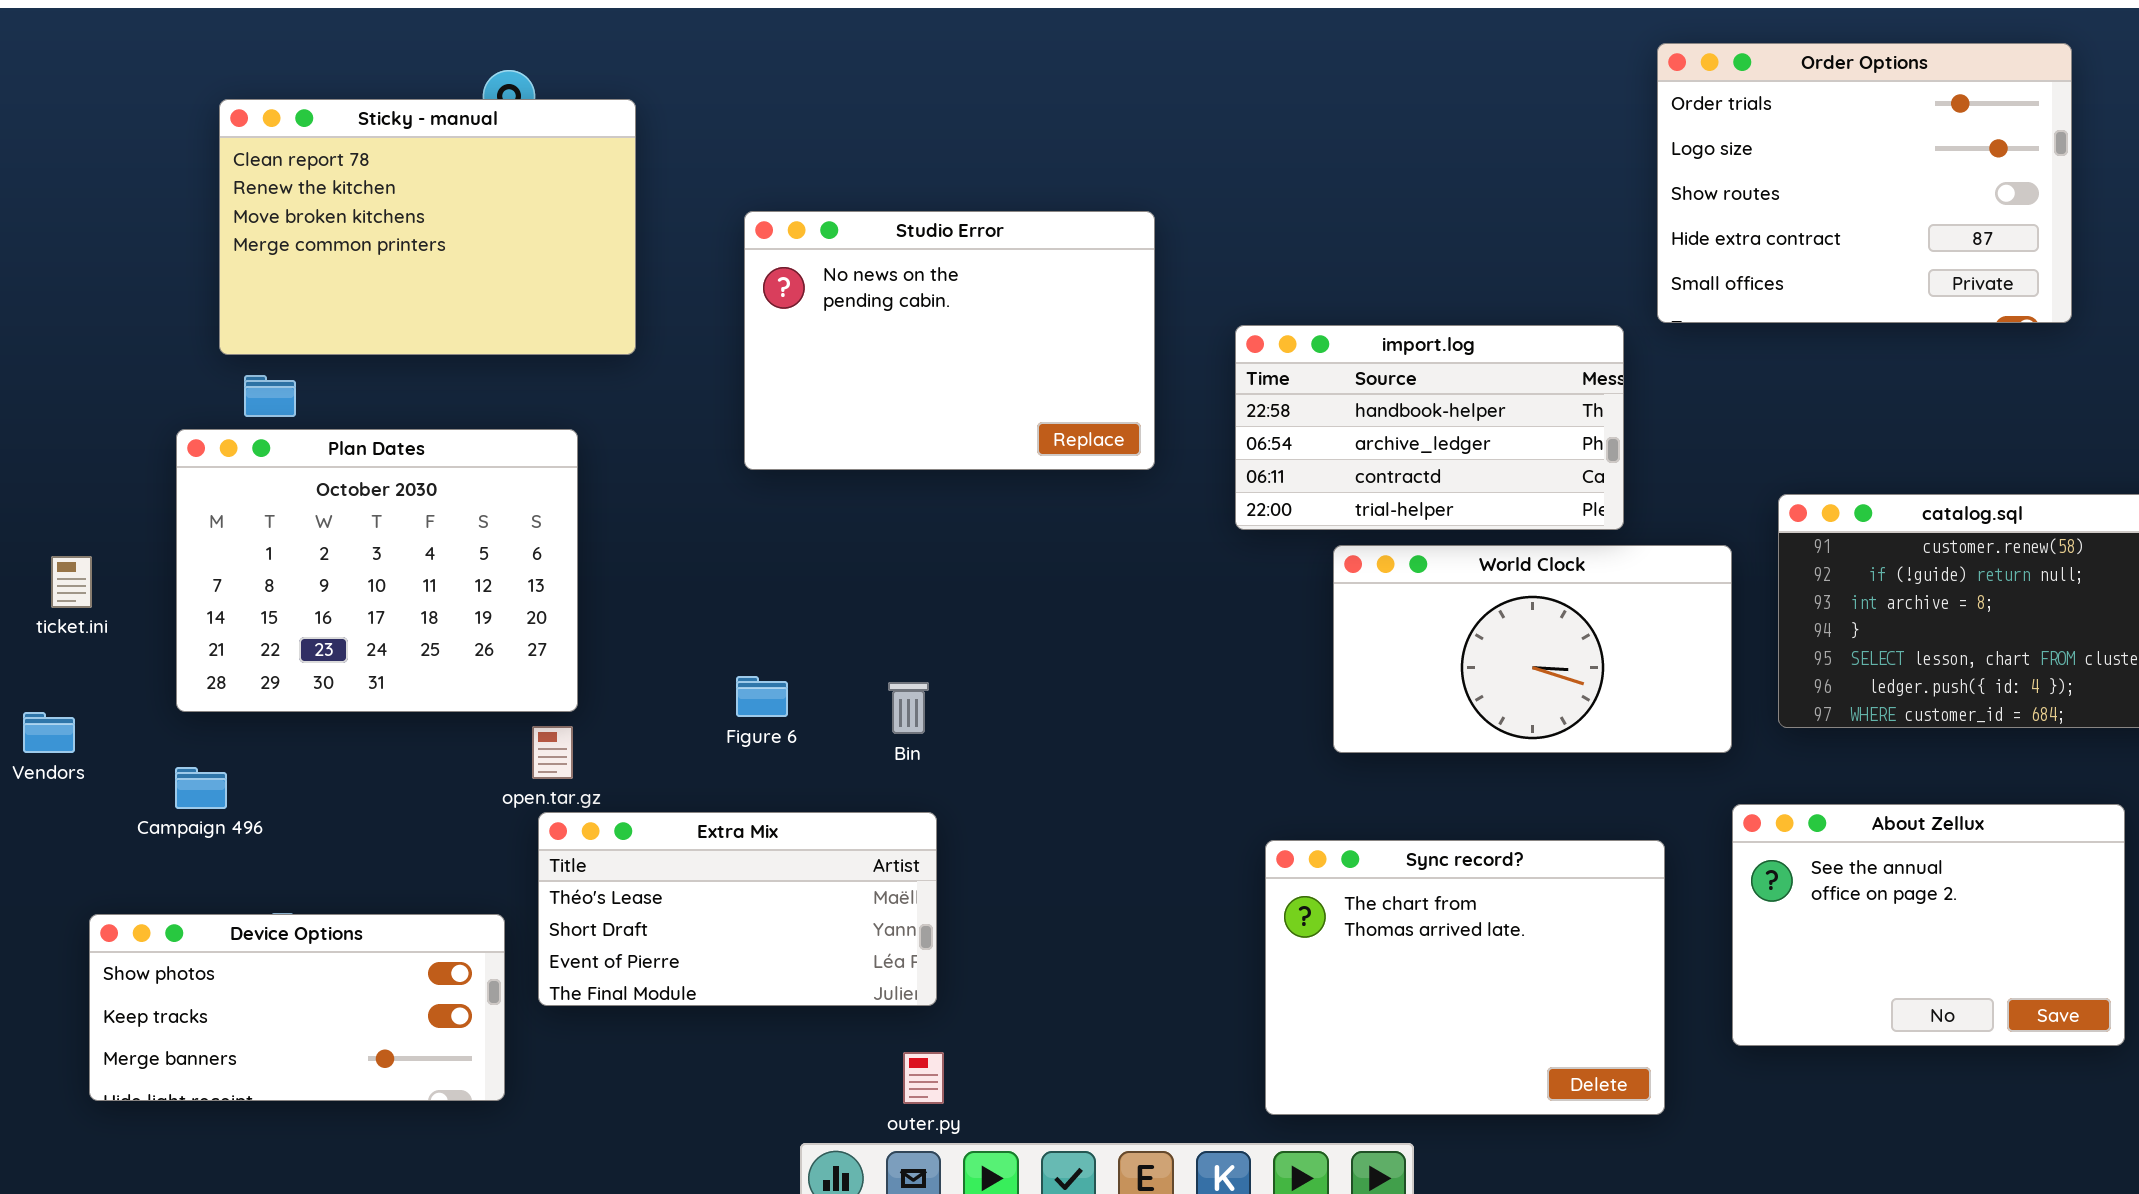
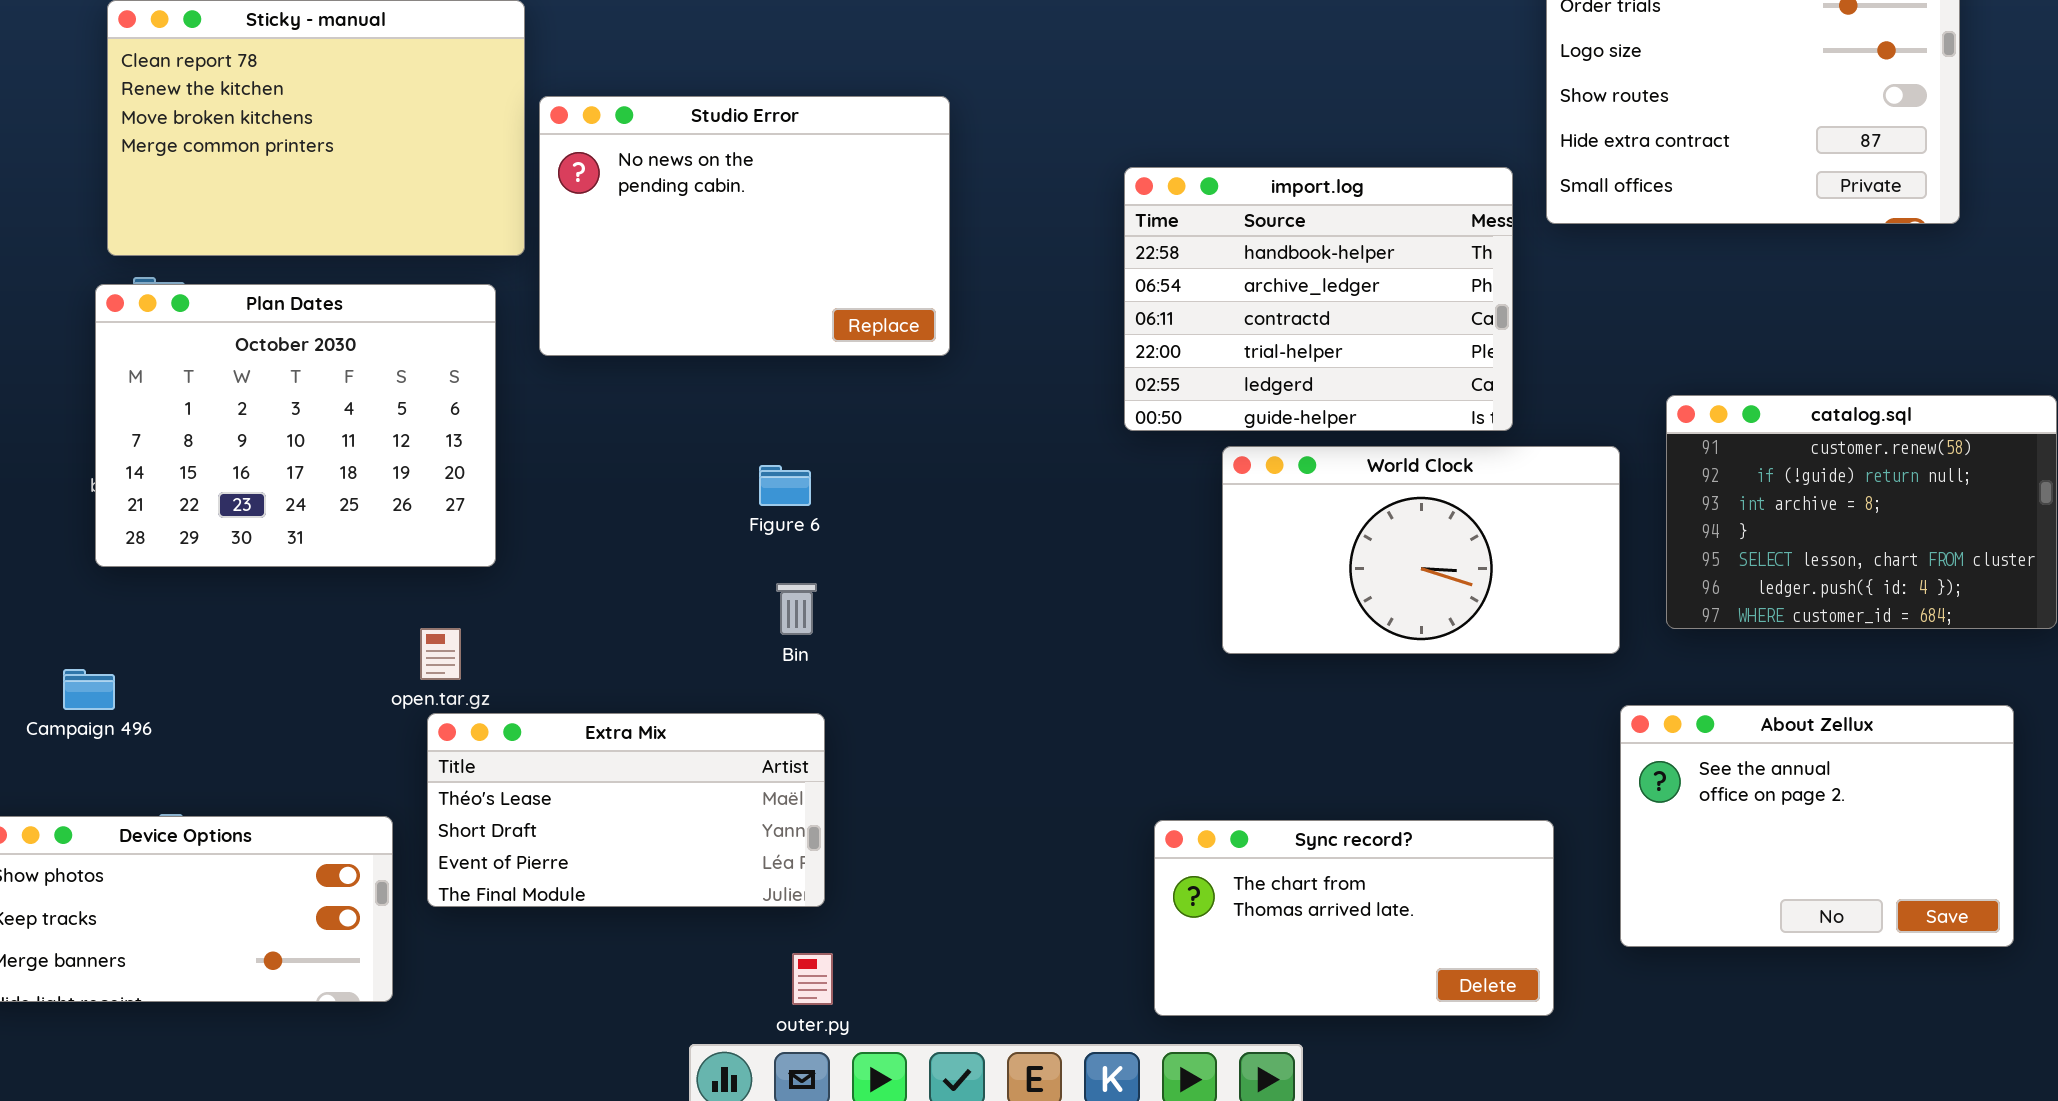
Studio Error: [744,211,1155,470] -> [539,96,950,356], moved
import.log: [1235,325,1624,530] -> [1124,167,1513,431], resized
Plan Dates: [176,429,578,712] -> [95,284,496,567], moved
Figure 6: [736,676,788,717] -> [759,465,811,506], moved
Sync record?: [1265,840,1665,1115] -> [1154,820,1554,1016], resized

